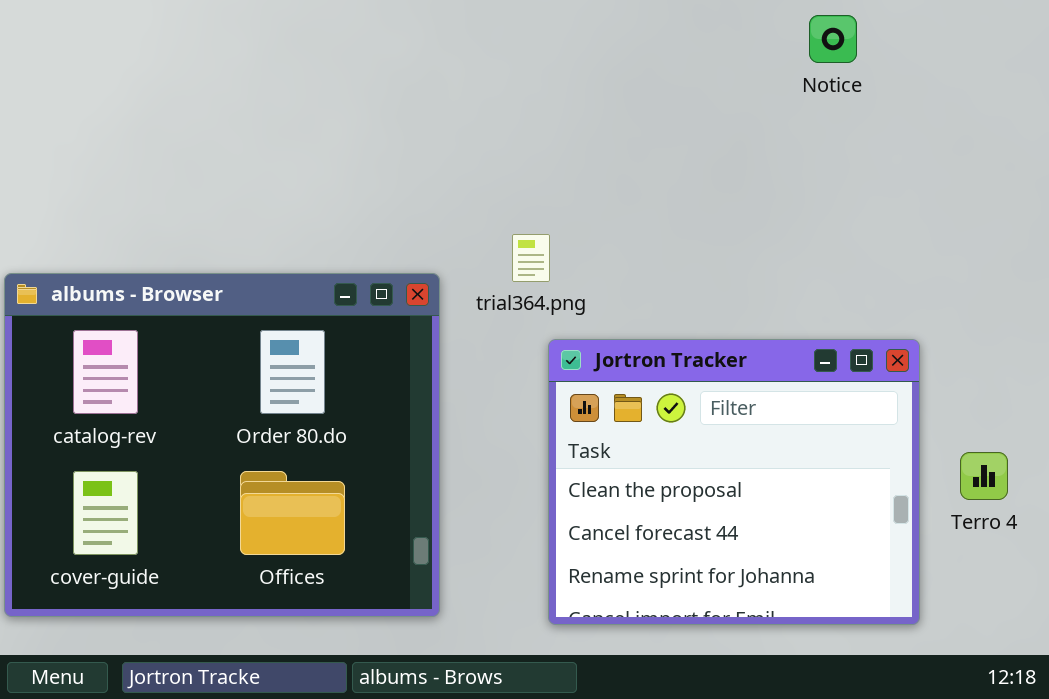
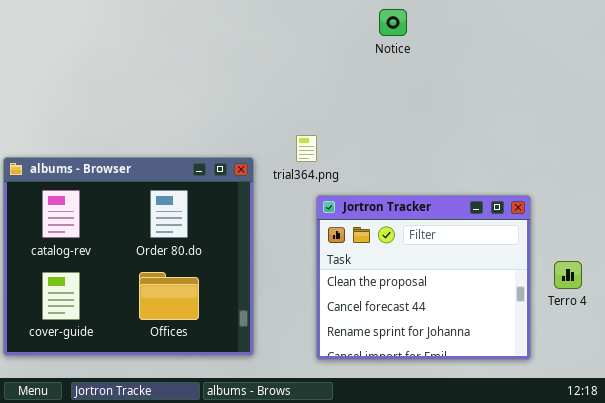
Notice: [809,15,857,63] -> [379,9,407,36], moved

